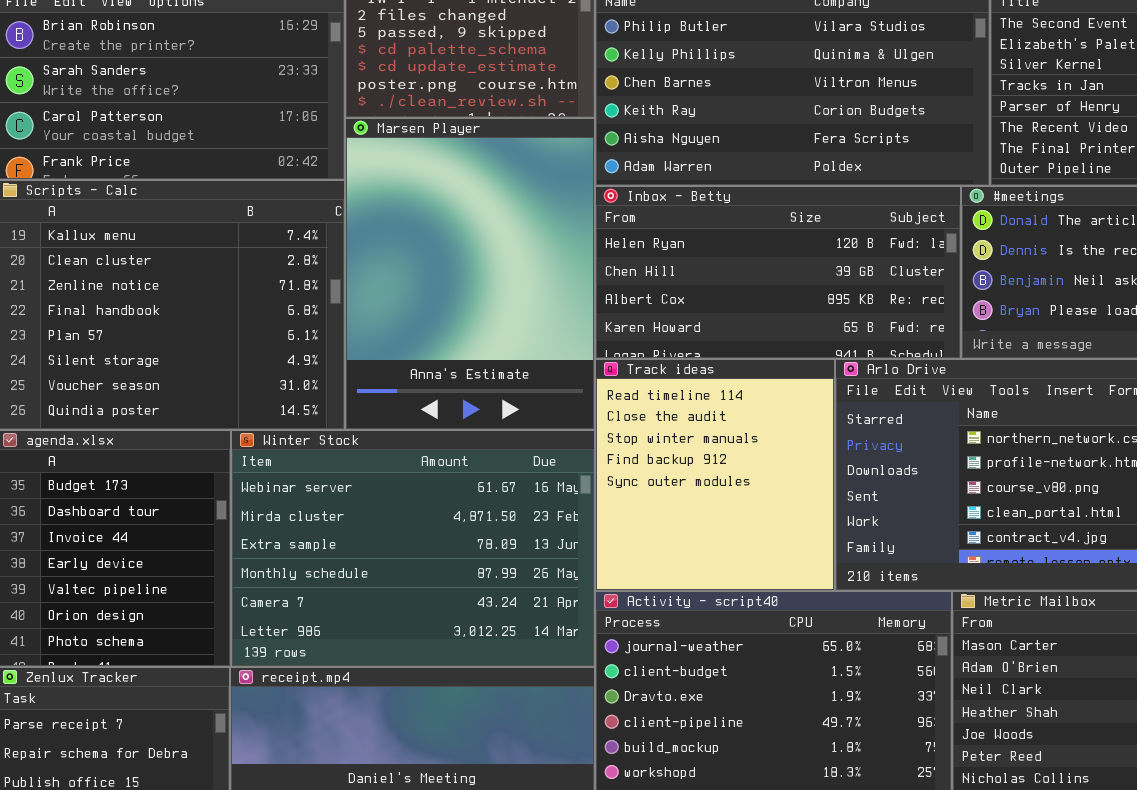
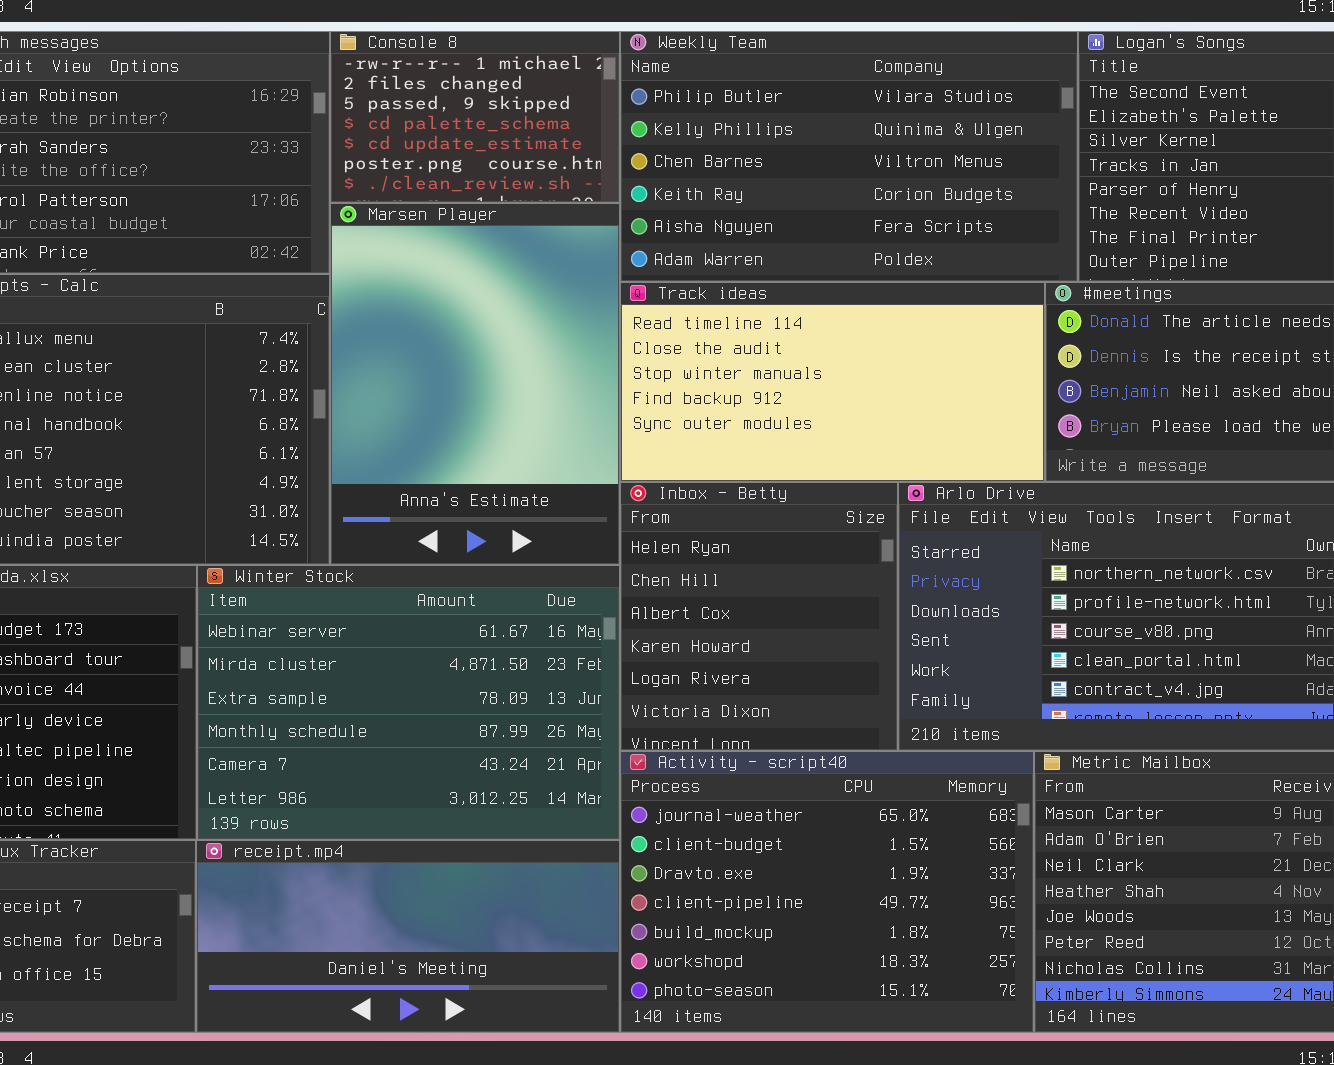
Inbox - Betty: [595,186,961,359] -> [620,482,898,751], moved, resized
Track ideas: [595,359,835,591] -> [620,282,1045,482], moved, resized

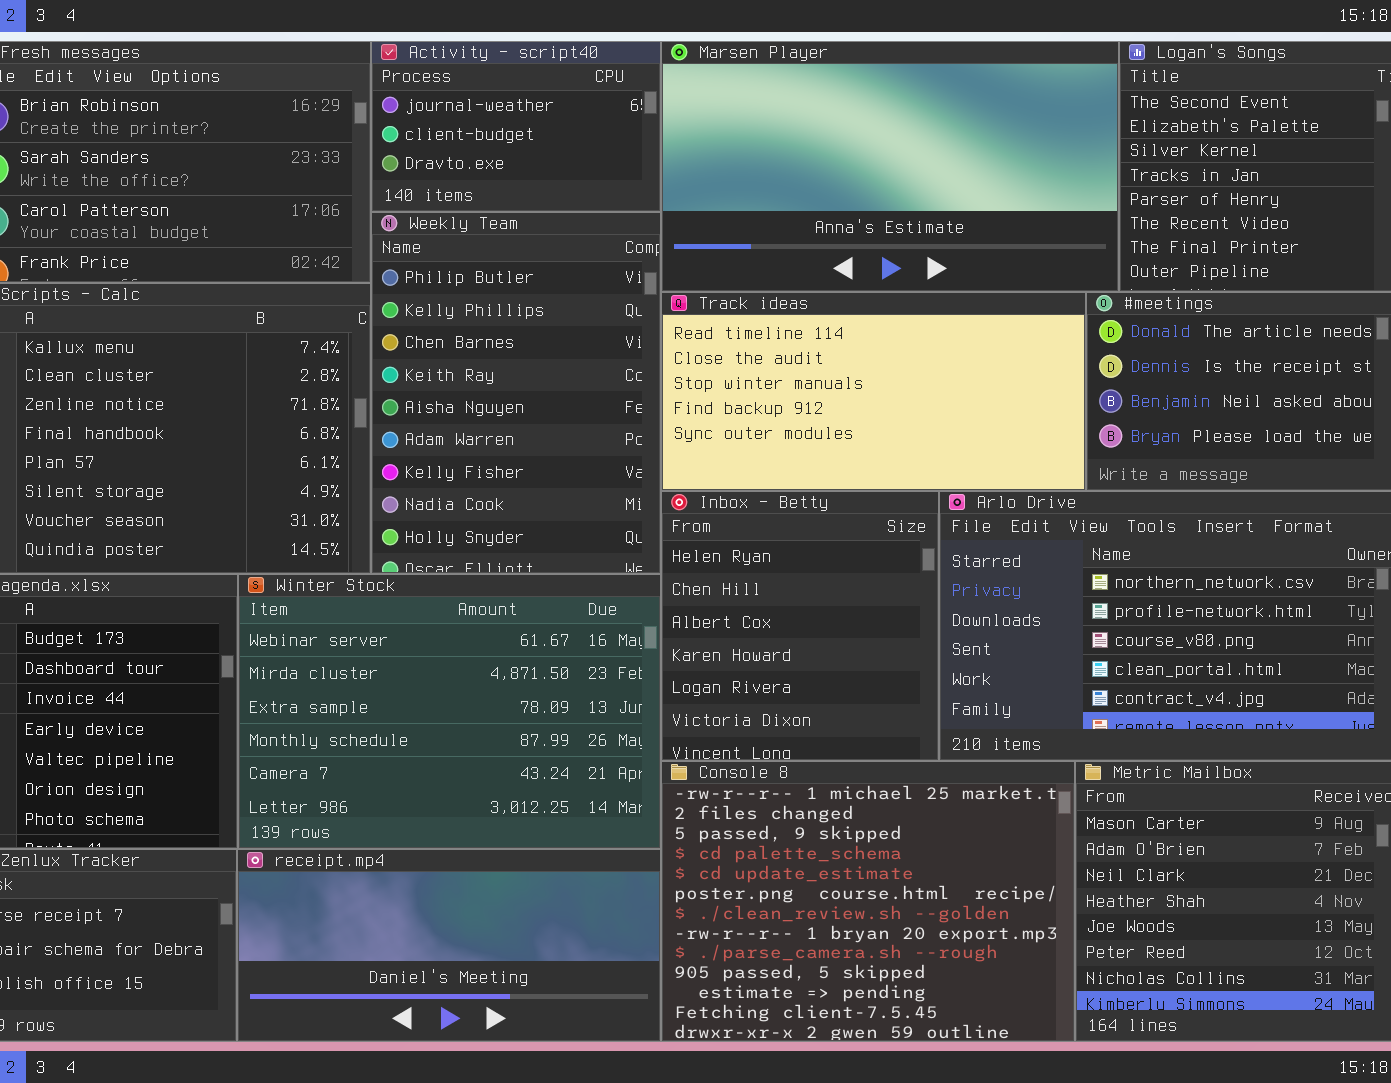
Console 8: [330,31,620,203] -> [661,761,1075,1042], moved, resized
Weekly Team: [620,31,1078,282] -> [371,212,661,574], moved, resized
Marsen Player: [330,203,620,565] -> [661,41,1119,292], moved, resized
Activity - script40: [620,751,1034,1033] -> [371,41,661,212], moved, resized

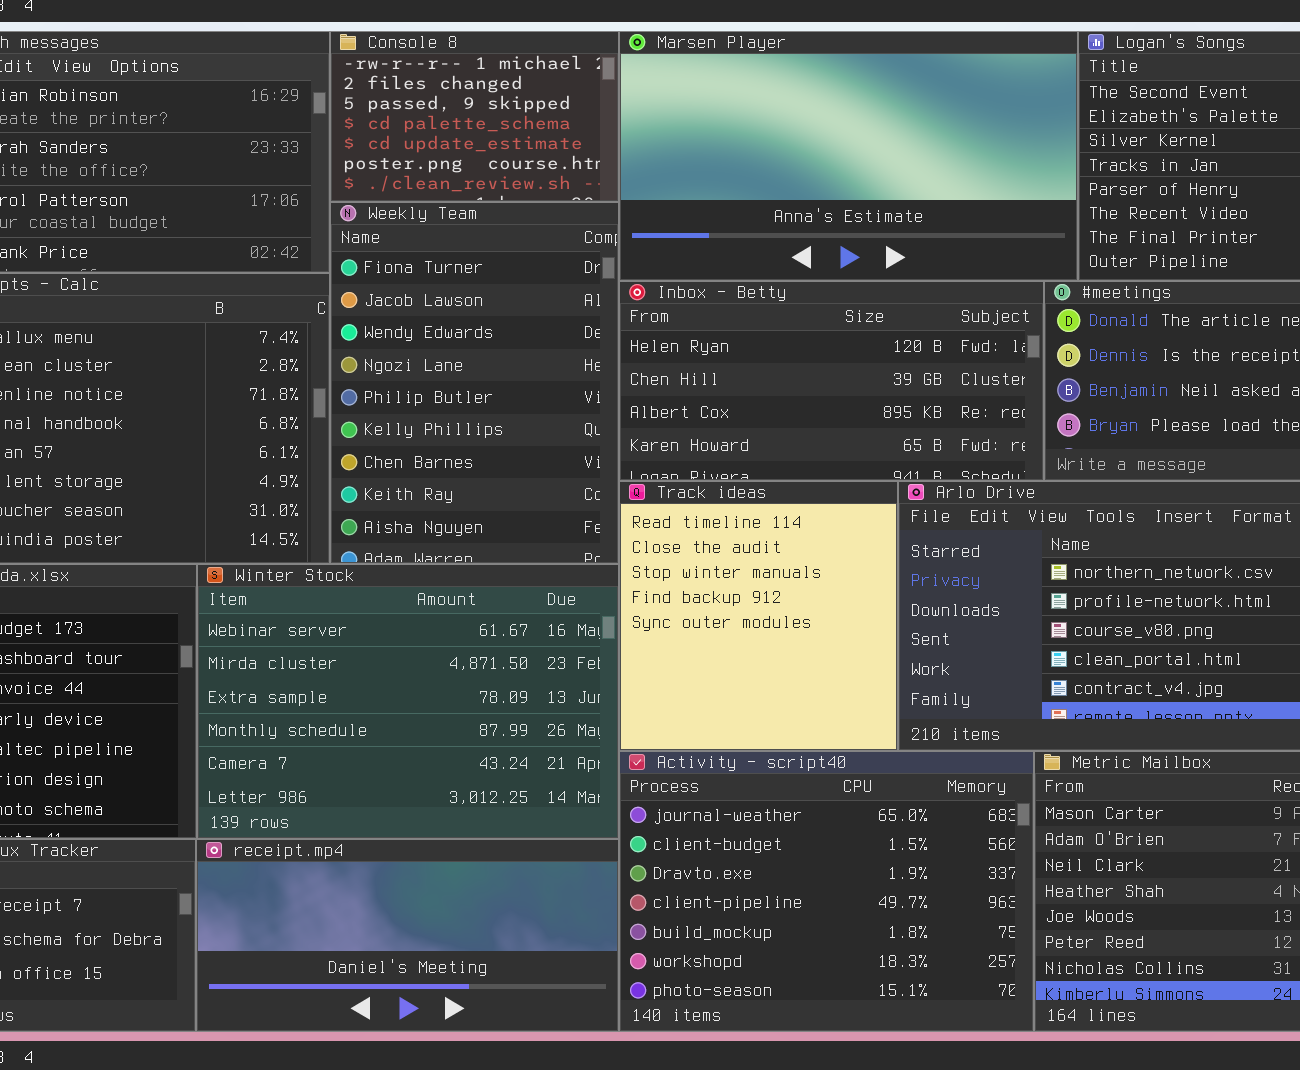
Activity - script40: [371,41,661,212] -> [619,751,1034,1032], moved, resized
Weekly Team: [371,212,661,574] -> [330,202,619,564], scrolled up 4 rows
Track ideas: [661,292,1086,491] -> [619,481,898,751], moved, resized
Inbox - Betty: [661,491,939,761] -> [619,281,1044,481], moved, resized
Console 8: [661,761,1075,1042] -> [330,31,619,202], moved, resized

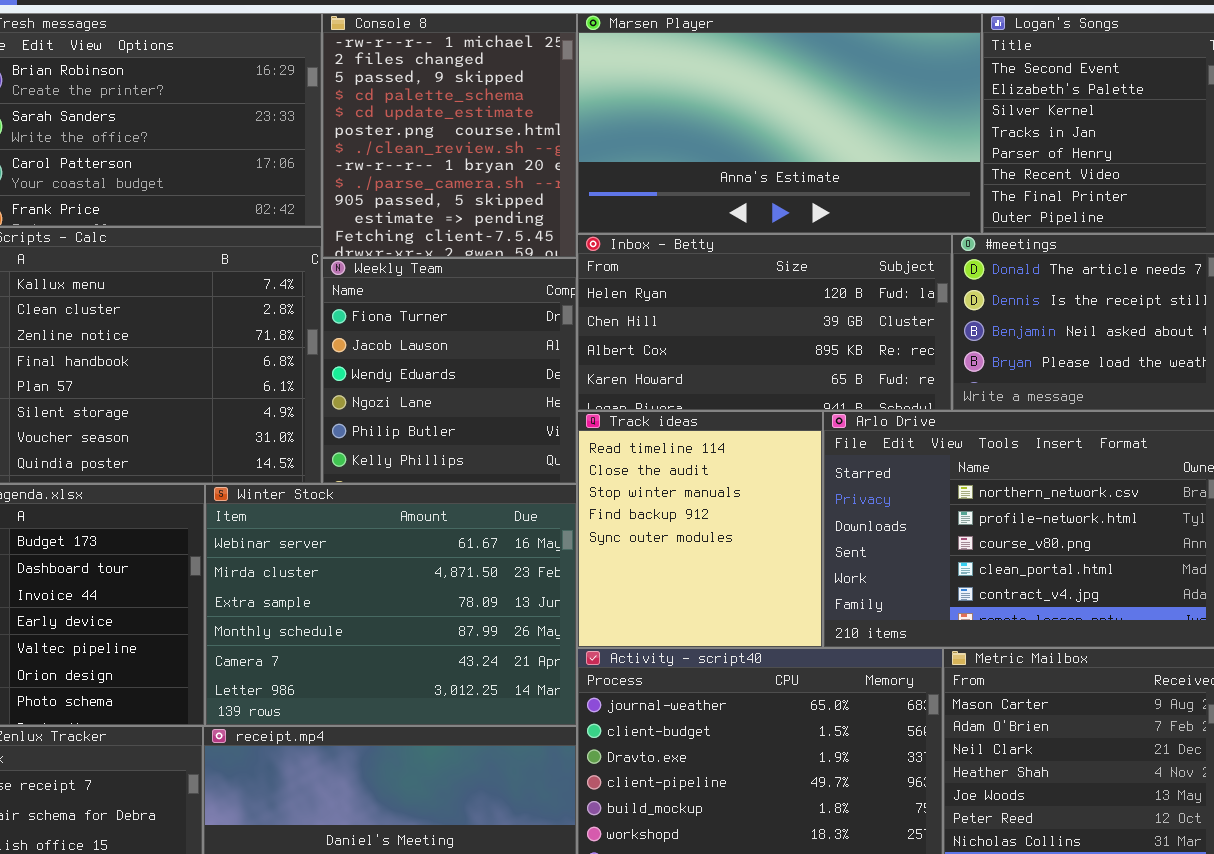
Console 8: [330,31,619,202] -> [322,13,577,258], resized
Weekly Team: [330,202,619,564] -> [322,258,577,484], resized

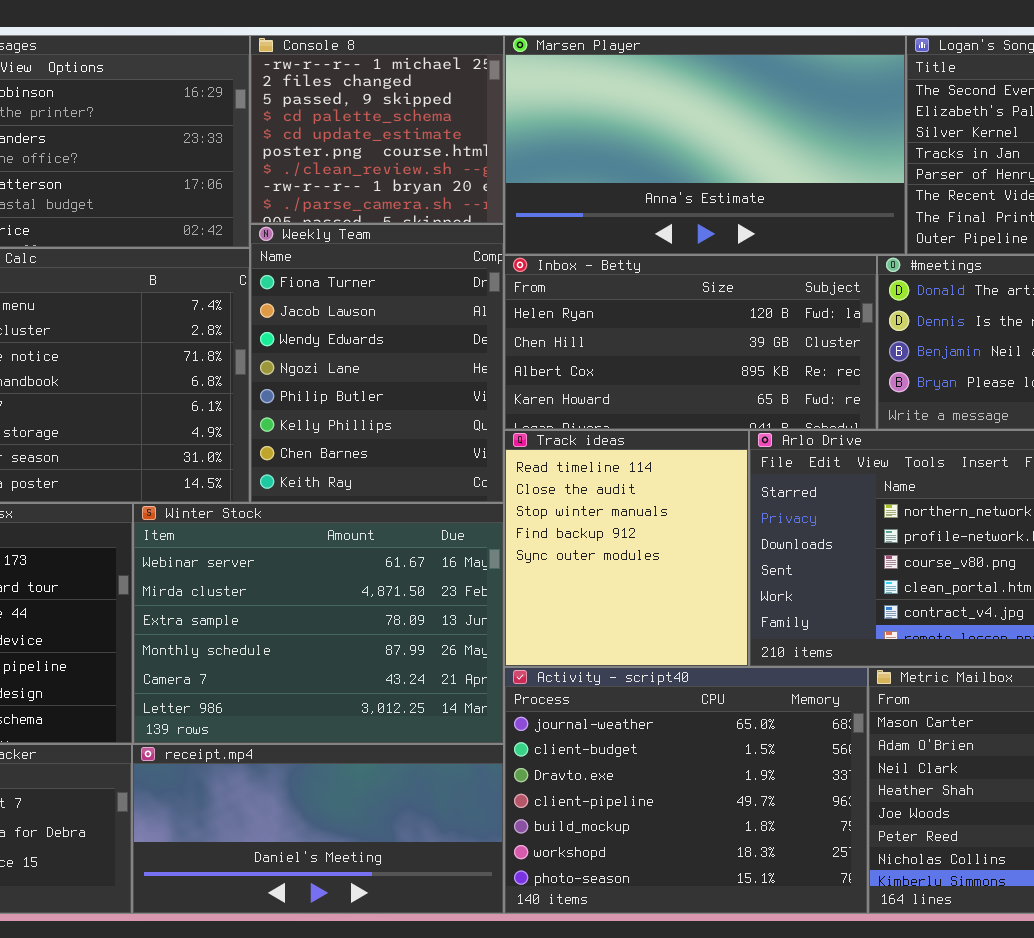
Console 8: [322,13,577,258] -> [250,35,504,224], resized
Weekly Team: [322,258,577,484] -> [250,224,504,503], resized

